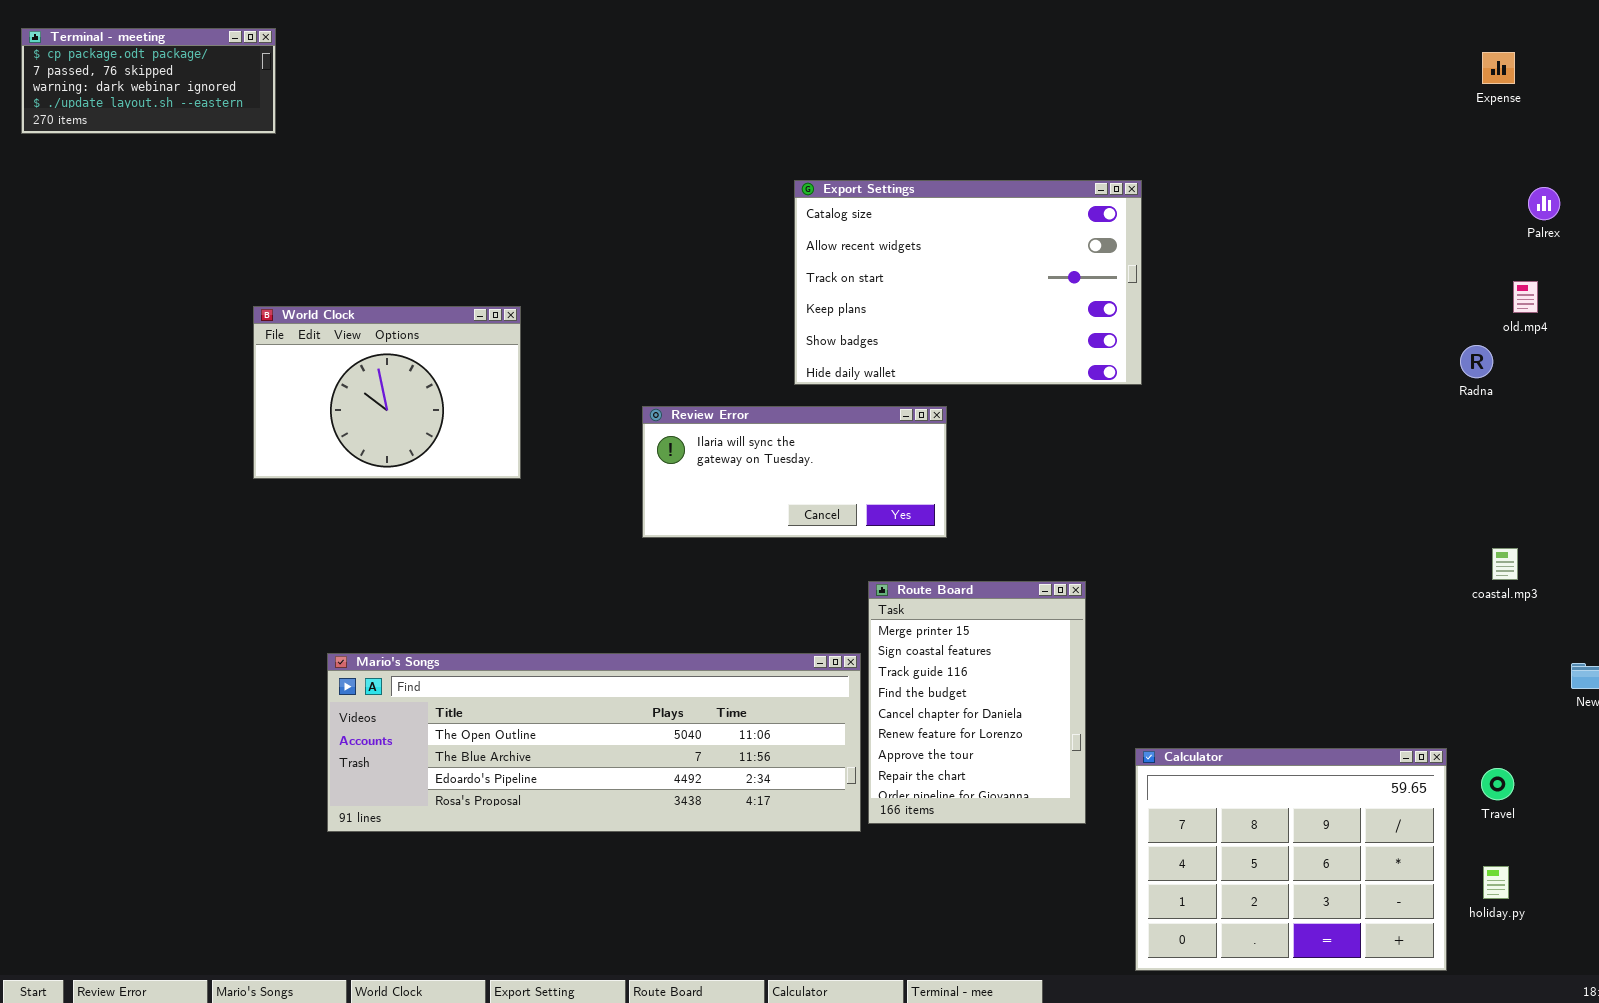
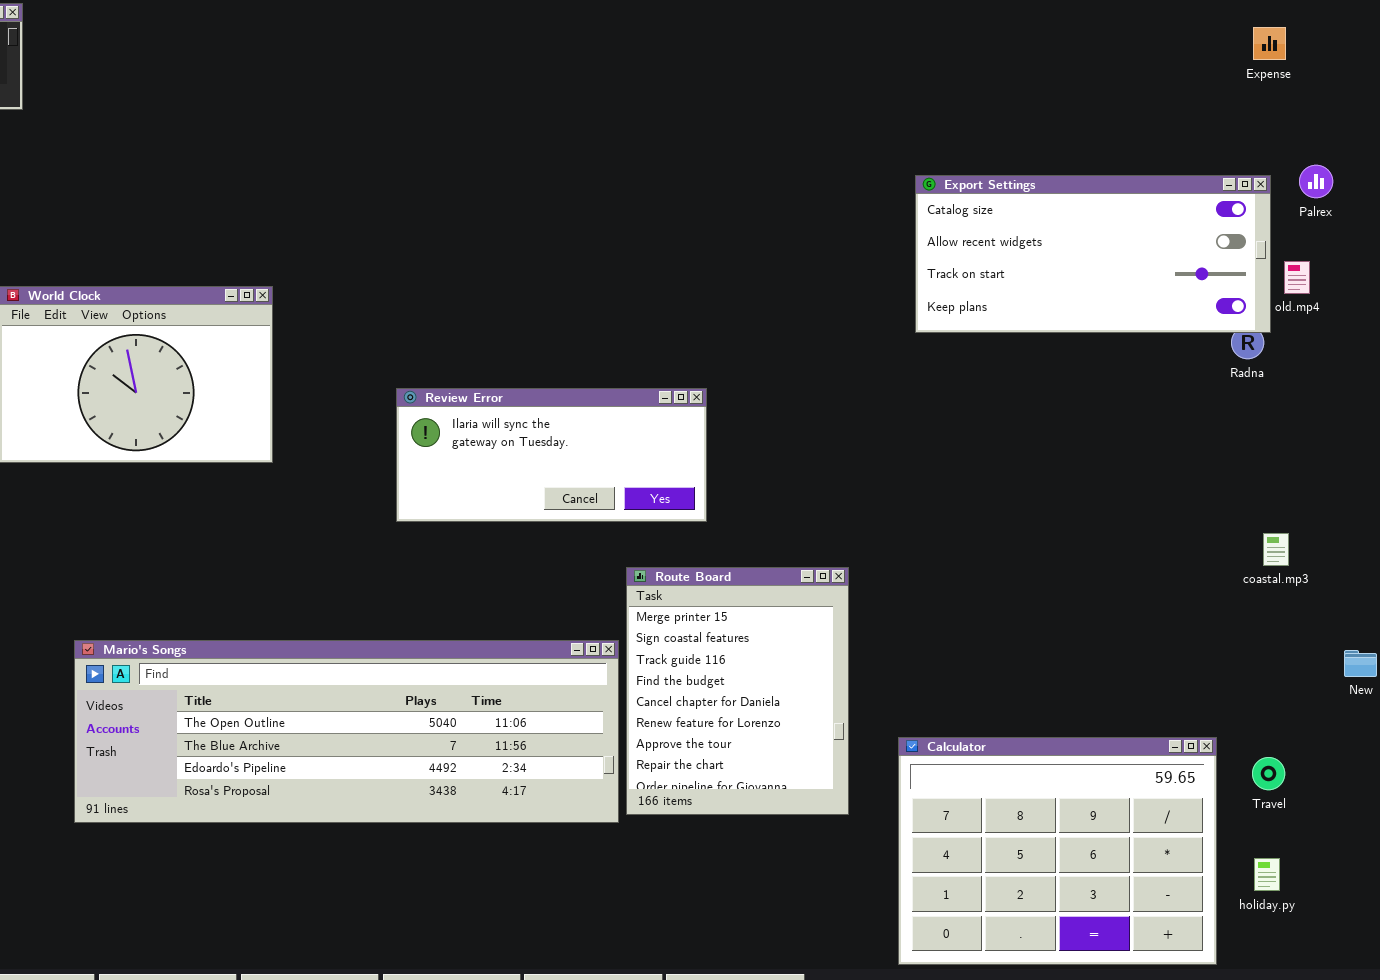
Export Settings: [794,180,1142,385] -> [915,175,1271,333], moved, resized

